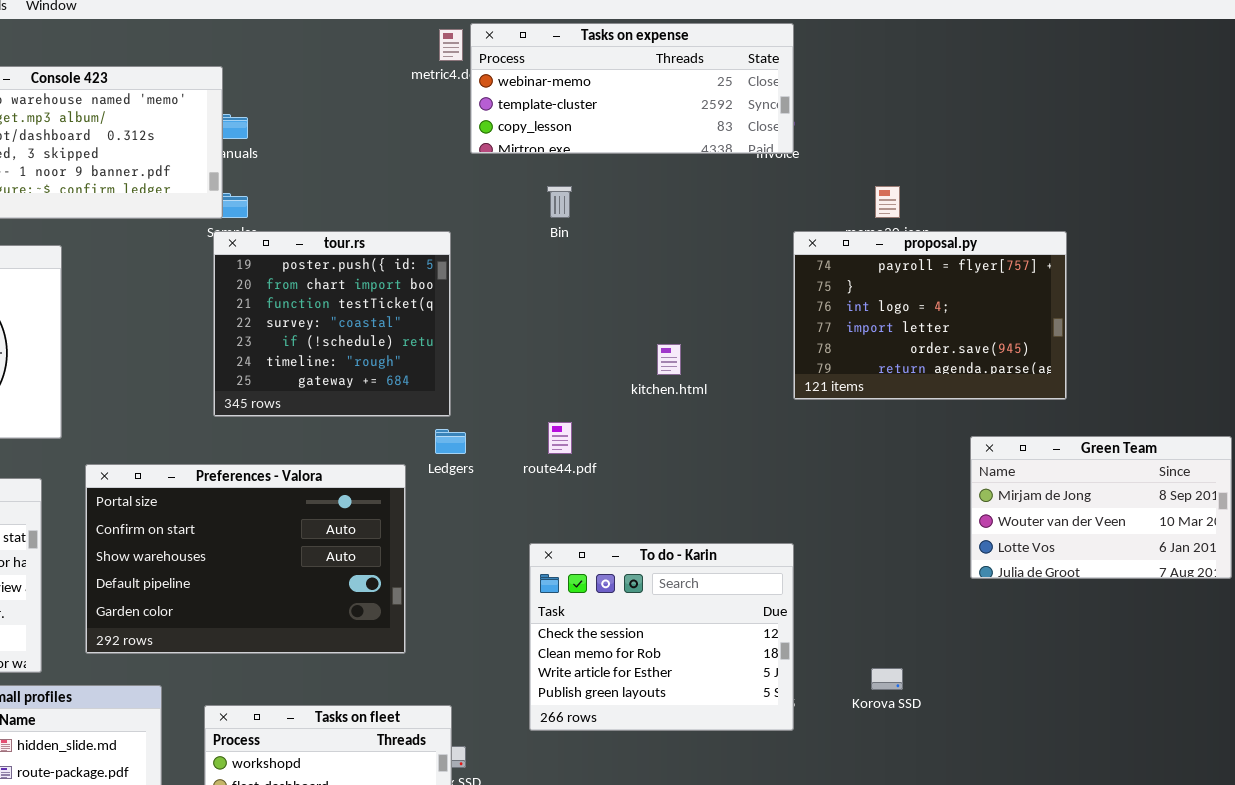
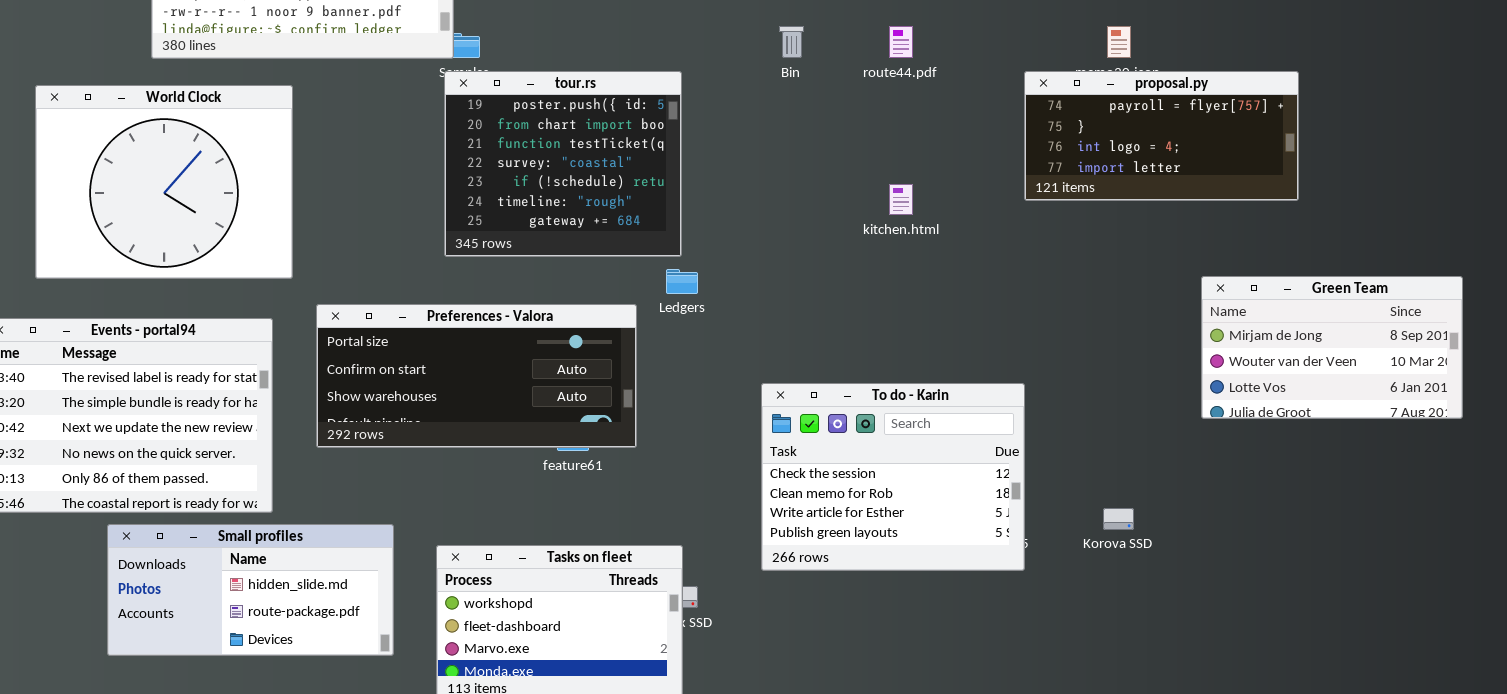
proposal.py: [793,231,1067,400] -> [1024,71,1299,201], resized
route44.pdf: [548,422,572,454] -> [889,26,913,58], moved
Preferences - Valora: [85,464,406,654] -> [316,304,637,448], resized

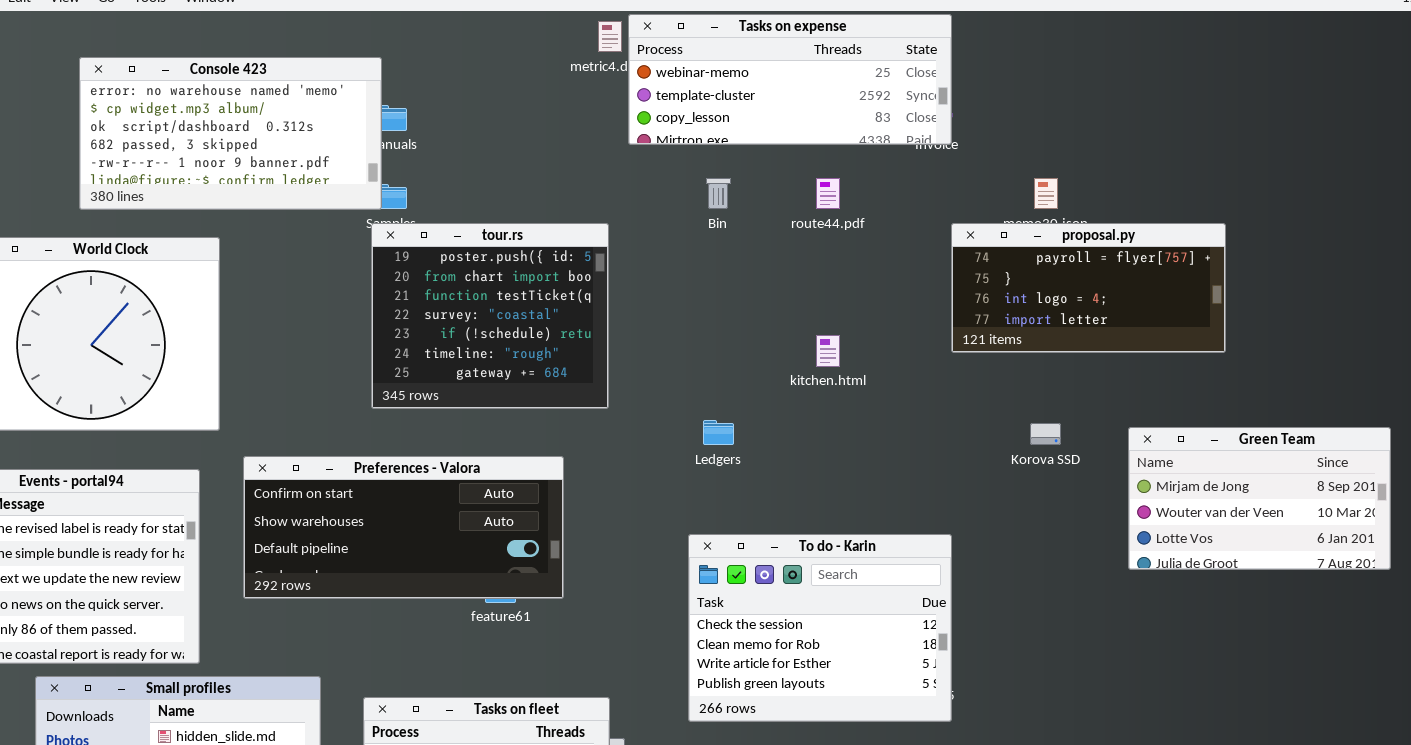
Ledgers: [666,269,698,294] -> [703,420,734,445], moved
Preferences - Valora: [316,304,637,448] -> [243,456,564,599], scrolled down 1 row
Korova SSD: [1103,508,1134,530] -> [1030,423,1061,445], moved

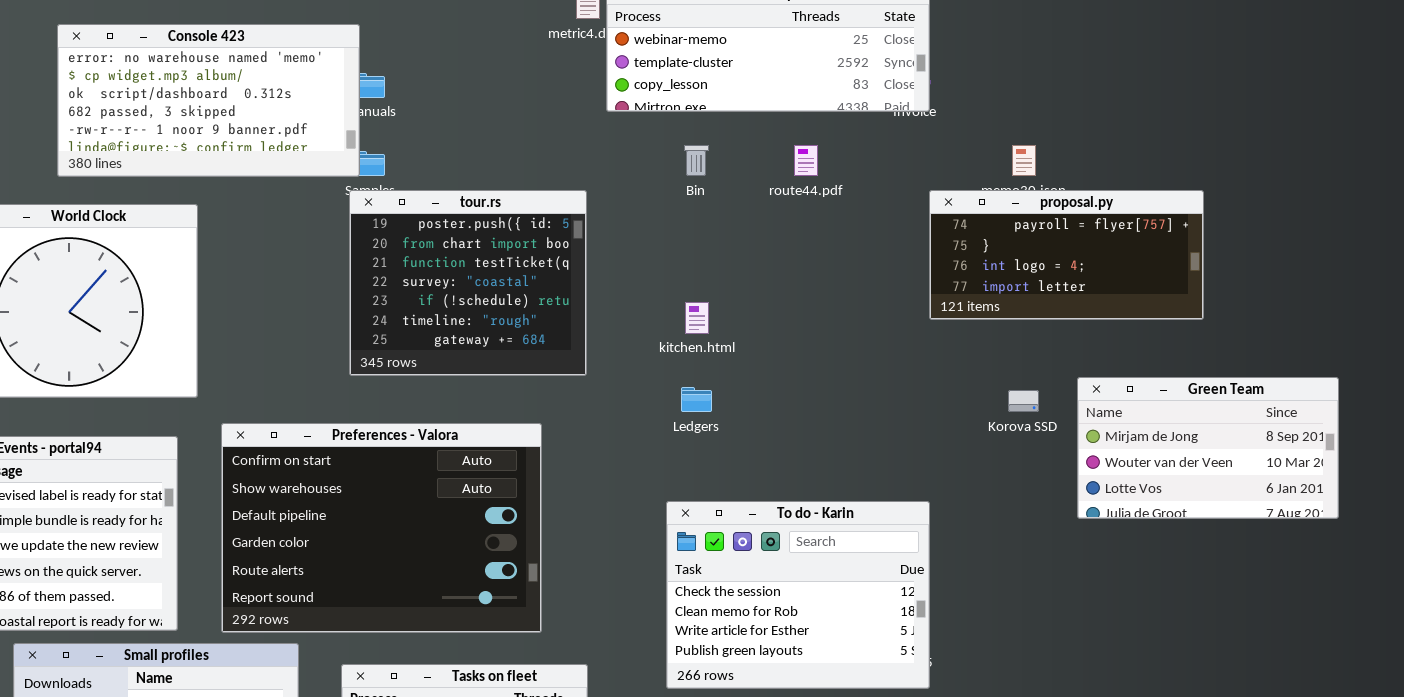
kitchen.html: [816,335,840,367] -> [685,302,709,334], moved
Green Team: [1128,427,1391,570] -> [1077,377,1339,519], moved
Preferences - Valora: [243,456,564,599] -> [221,423,542,633], resized

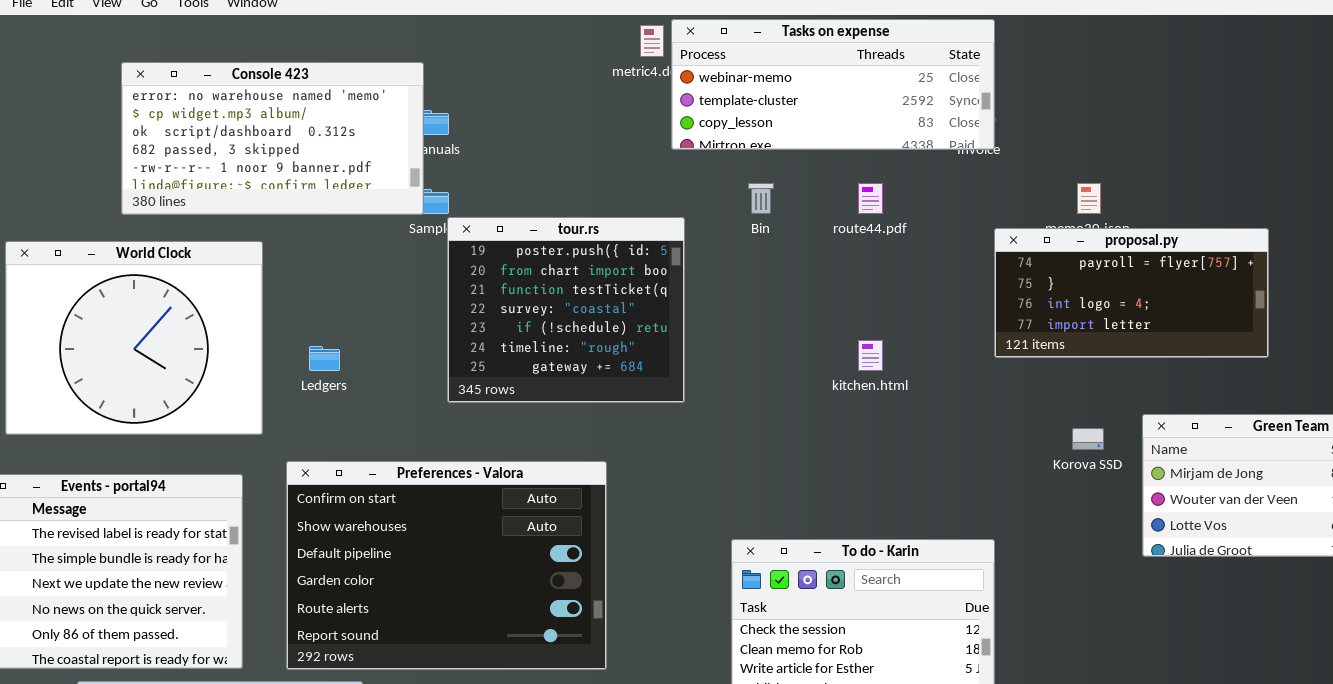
tour.rs: [349,190,587,376] -> [447,217,685,403], moved
kitchen.html: [685,302,709,334] -> [858,340,883,371], moved
Ledgers: [681,387,712,412] -> [309,346,340,371], moved

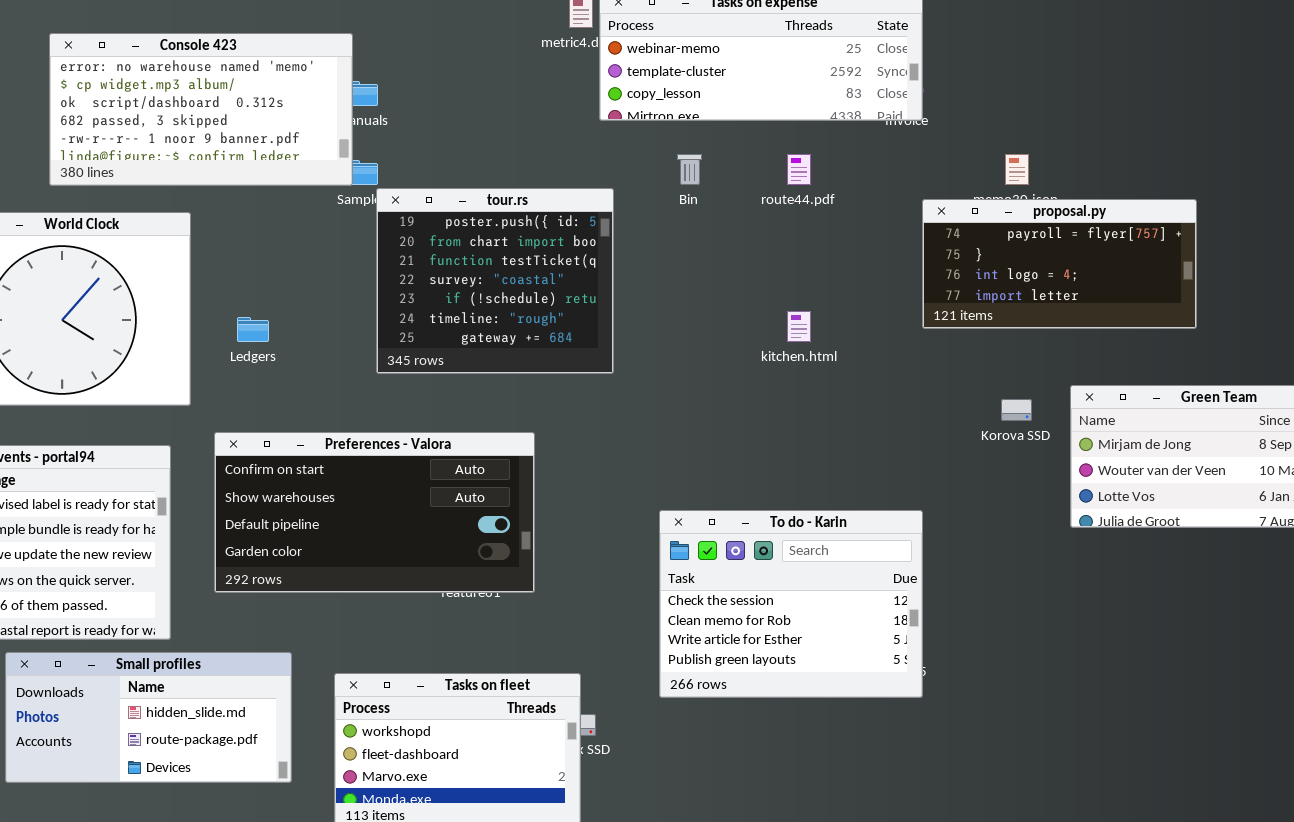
Preferences - Valora: [286,461,607,670] -> [214,432,535,593], resized

